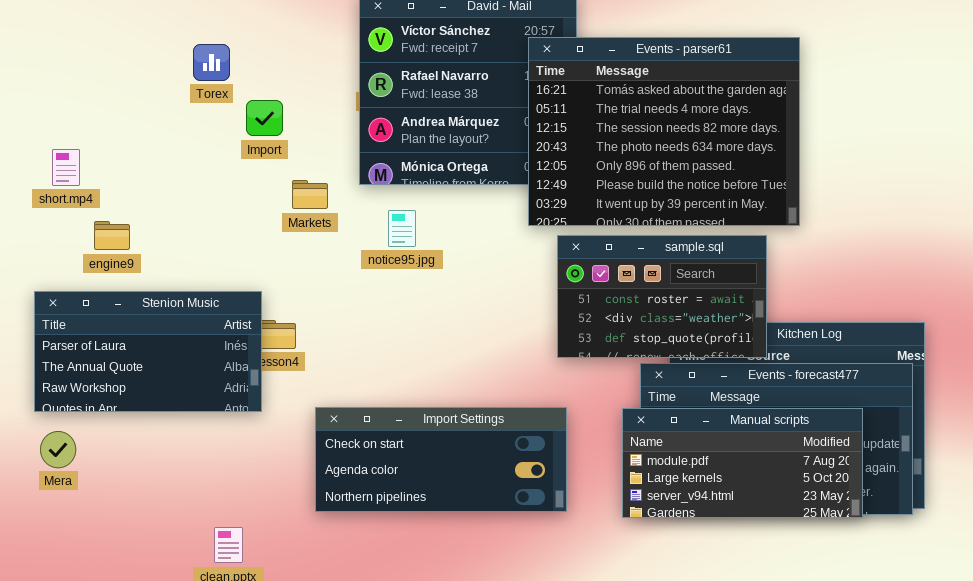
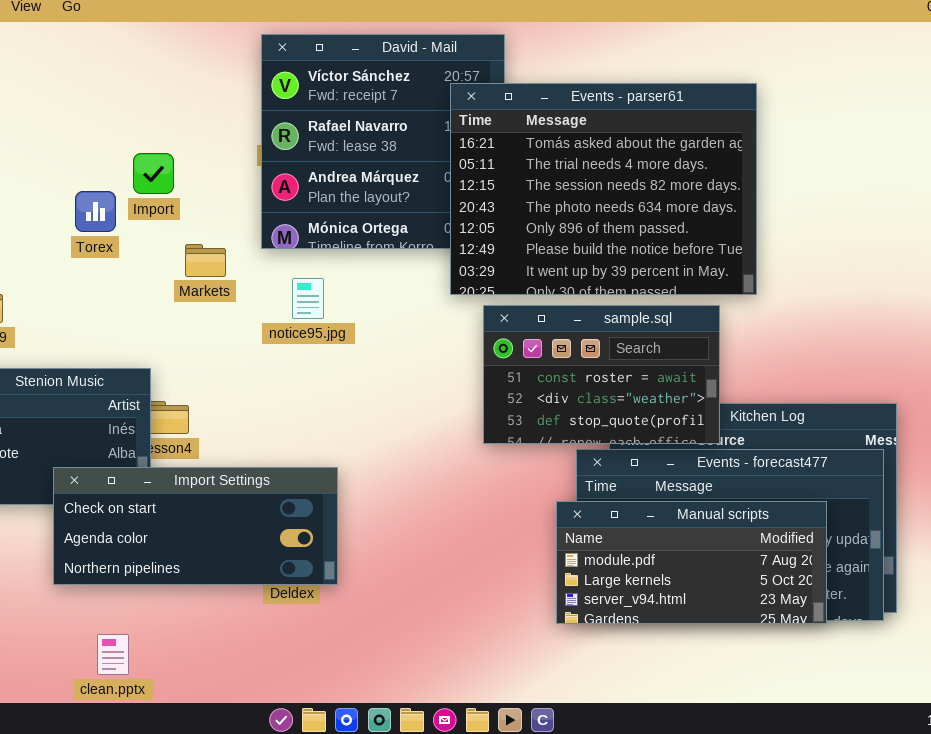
Torex: [193,44,230,81] -> [75,191,116,232], moved
Import Settings: [315,407,567,512] -> [53,467,338,585], moved

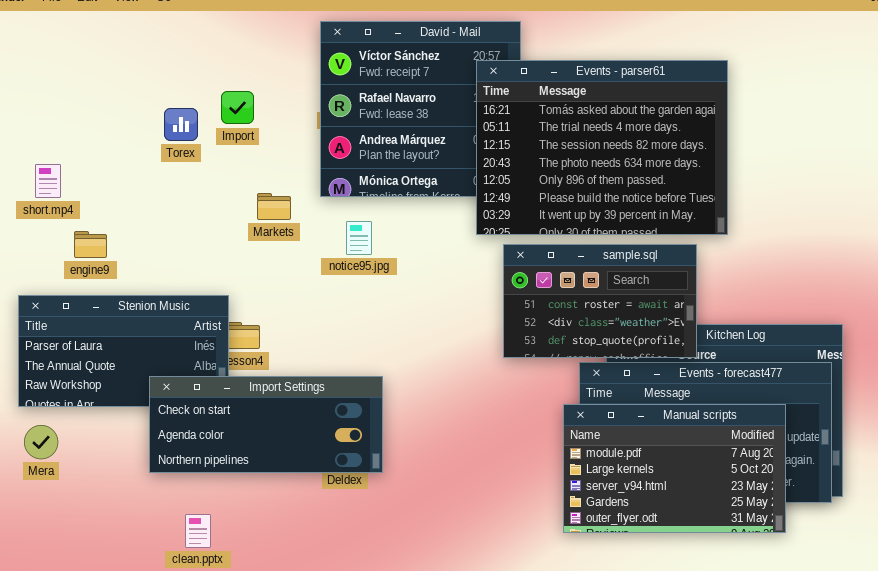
Import: [133,153,174,194] -> [221,91,254,124], moved
Torex: [75,191,116,232] -> [164,108,198,141], moved
Manual scripts: [556,501,827,624] -> [563,404,786,533], resized

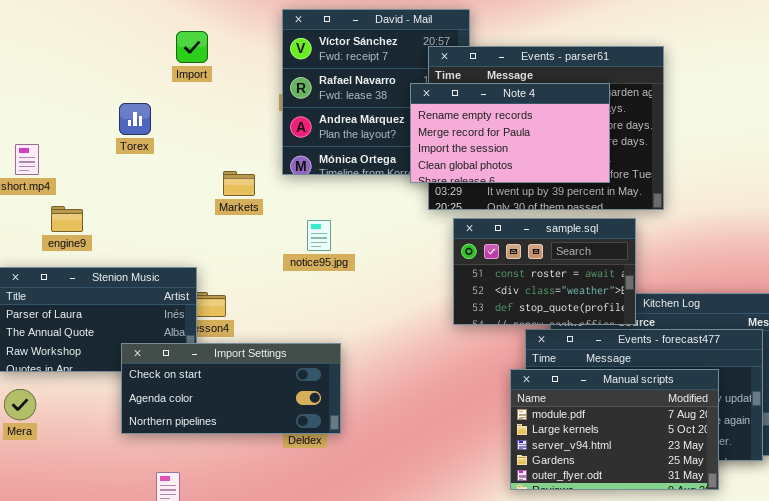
Import: [221,91,254,124] -> [176,31,208,63], moved
Note 4: none -> [410,83,610,183], opened
Torex: [164,108,198,141] -> [119,103,151,135], moved
notice95.jpg: [346,221,372,255] -> [307,220,331,251], moved

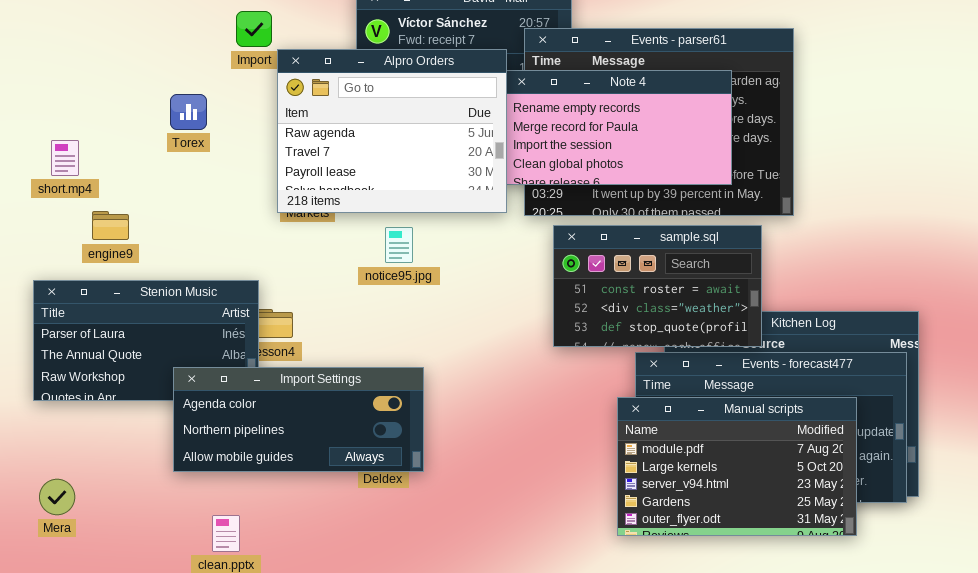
Alpro Orders: none -> [277,49,507,213], opened
Import Settings: [121,343,341,434] -> [173,367,424,472], scrolled down 1 row
Mera: [4,389,36,420] -> [39,479,75,515], moved

